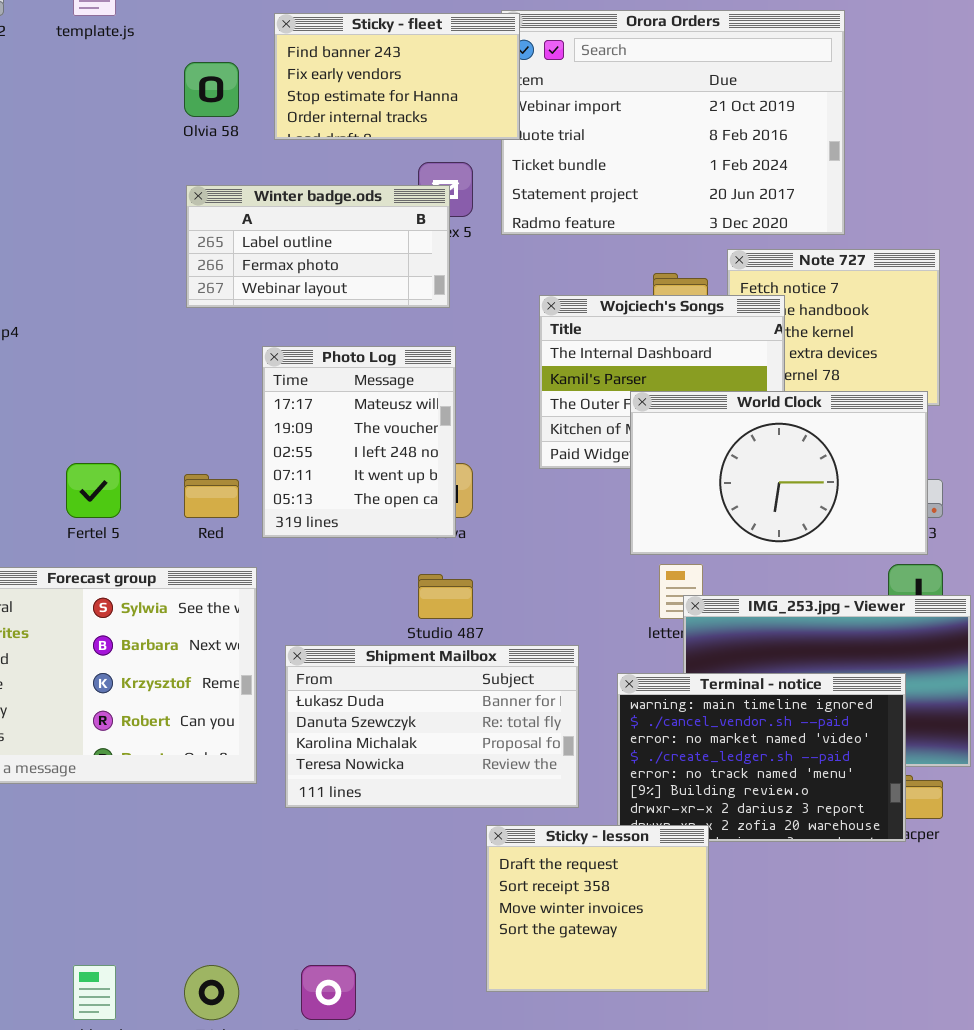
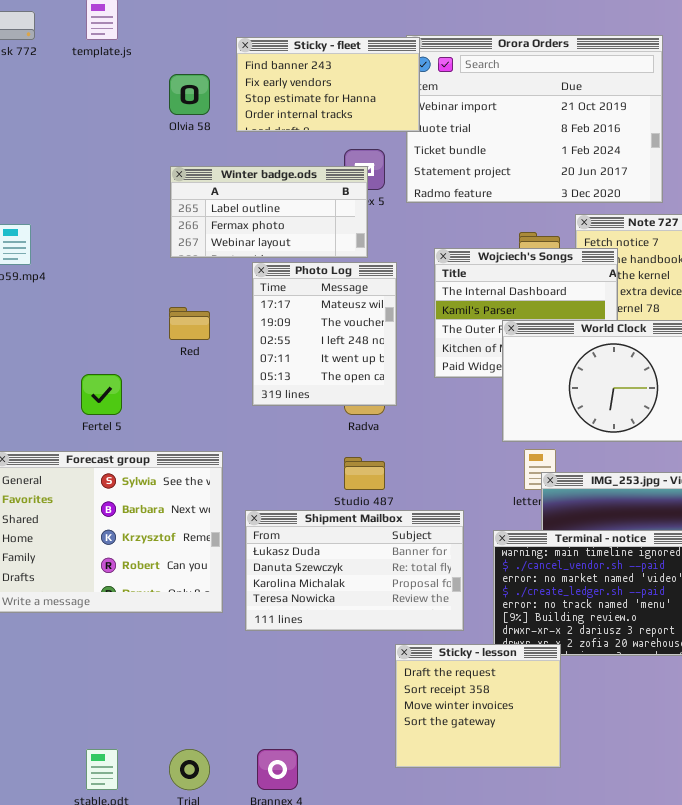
Photo Log: [262,346,456,538] -> [252,262,397,406], moved
Red: [184,474,239,518] -> [169,307,210,340], moved

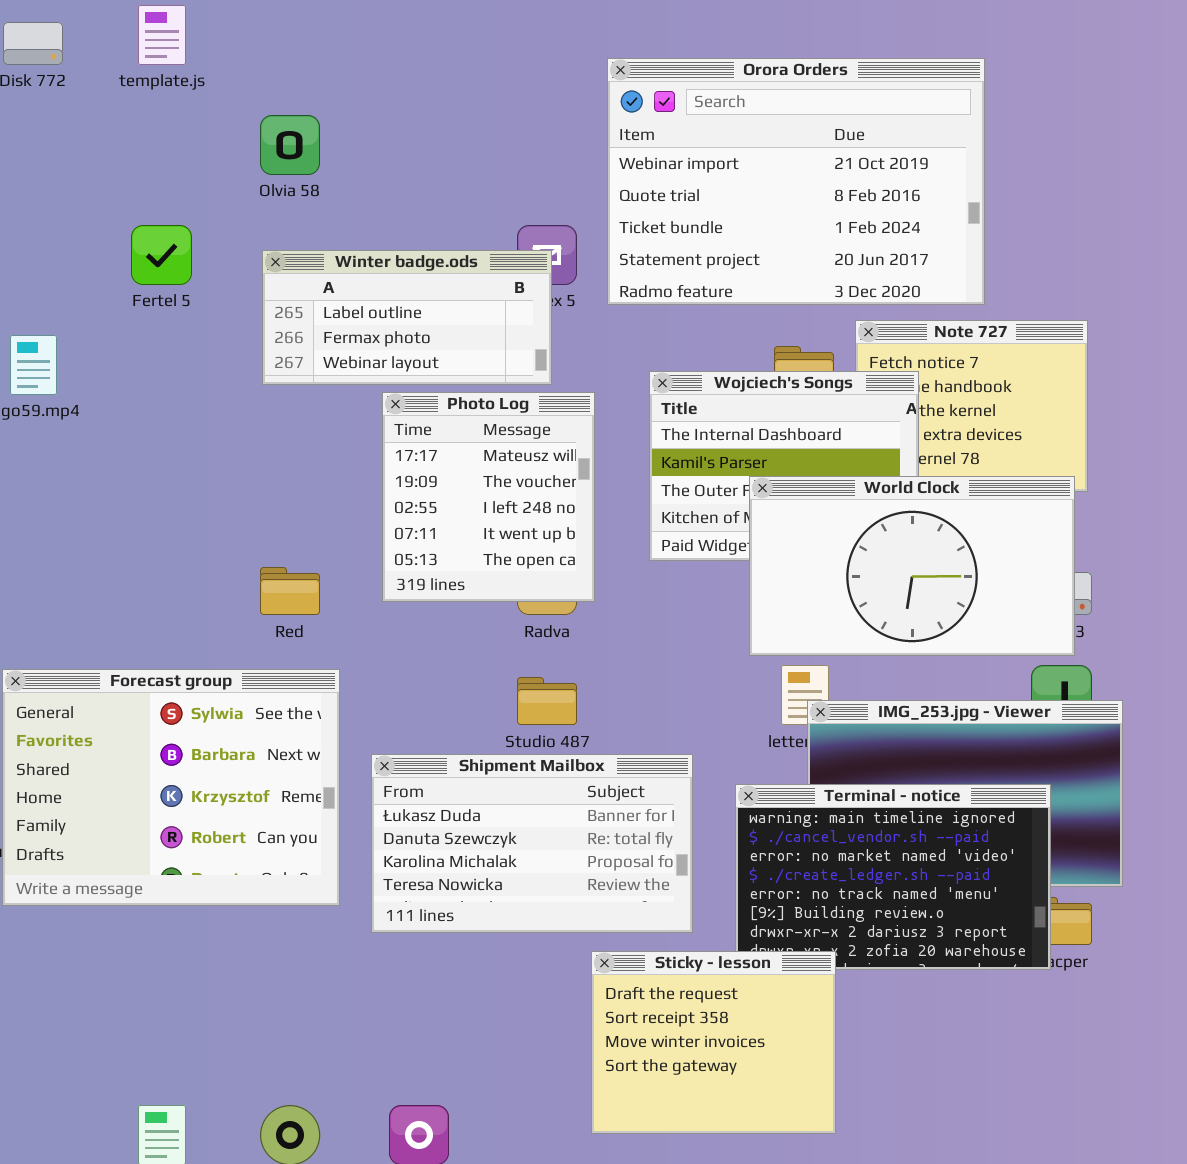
Sticky - fleet: [236,37,420,132] -> none, closed
Red: [169,307,210,340] -> [260,567,320,615], moved
Fertel 5: [81,374,122,415] -> [131,225,192,285], moved

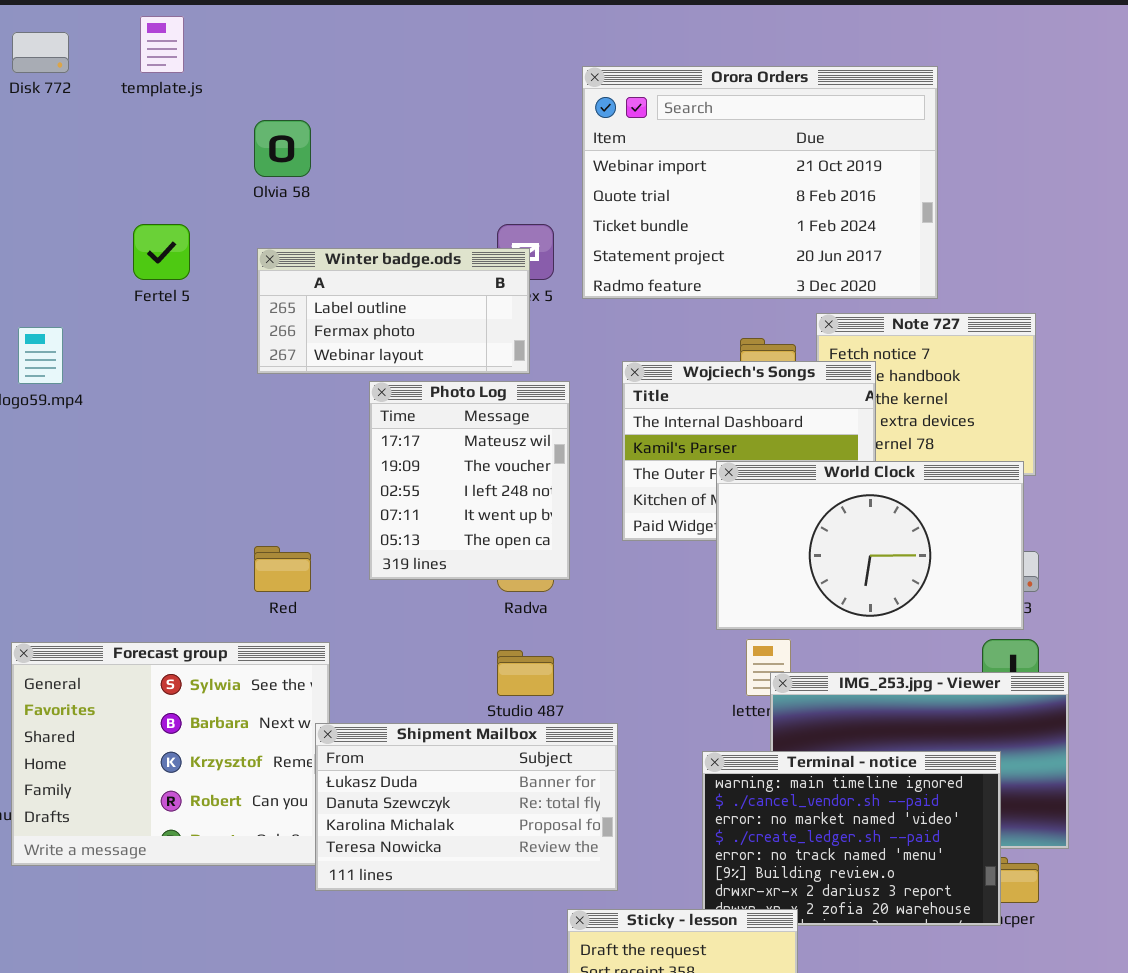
Shipment Mailbox: [371,754,693,933] -> [315,723,618,891], moved

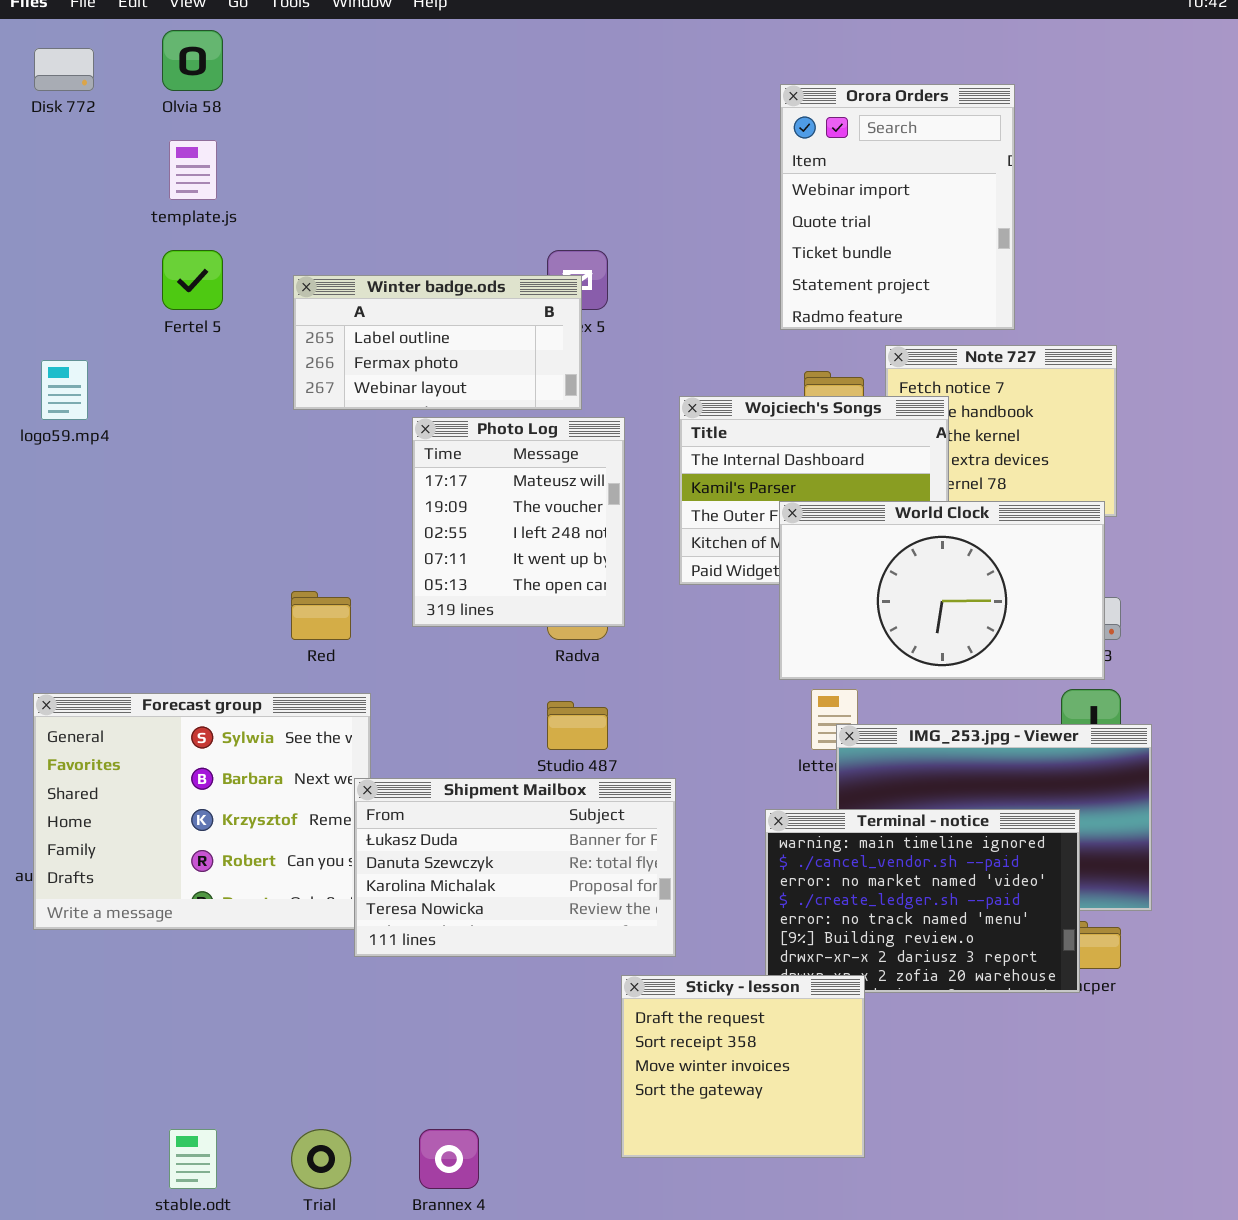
template.js: [140,16,184,73] -> [169,140,217,200], moved
Orora Orders: [582,66,938,299] -> [780,84,1015,330], resized
Olvia 58: [254,120,311,177] -> [162,30,223,91], moved

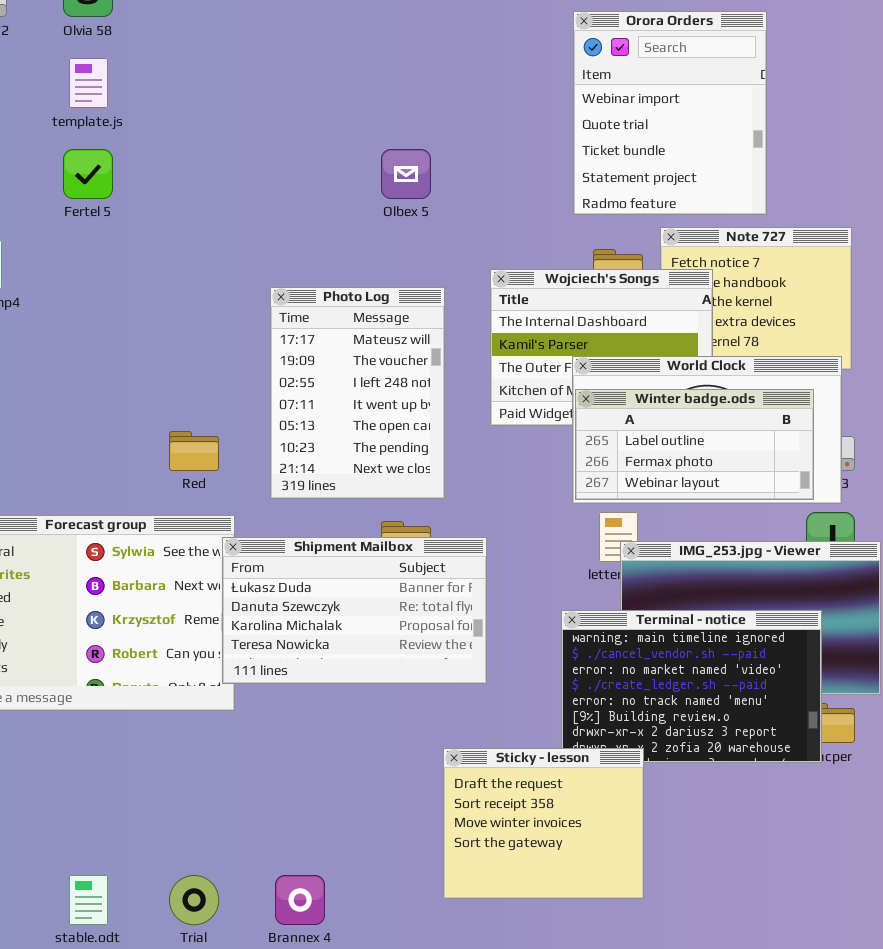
Winter badge.ods: [293,275,582,410] -> [575,389,814,500], moved
Photo Log: [412,417,625,627] -> [270,287,445,499], resized
Shipment Mailbox: [354,778,676,957] -> [222,537,487,684], moved

